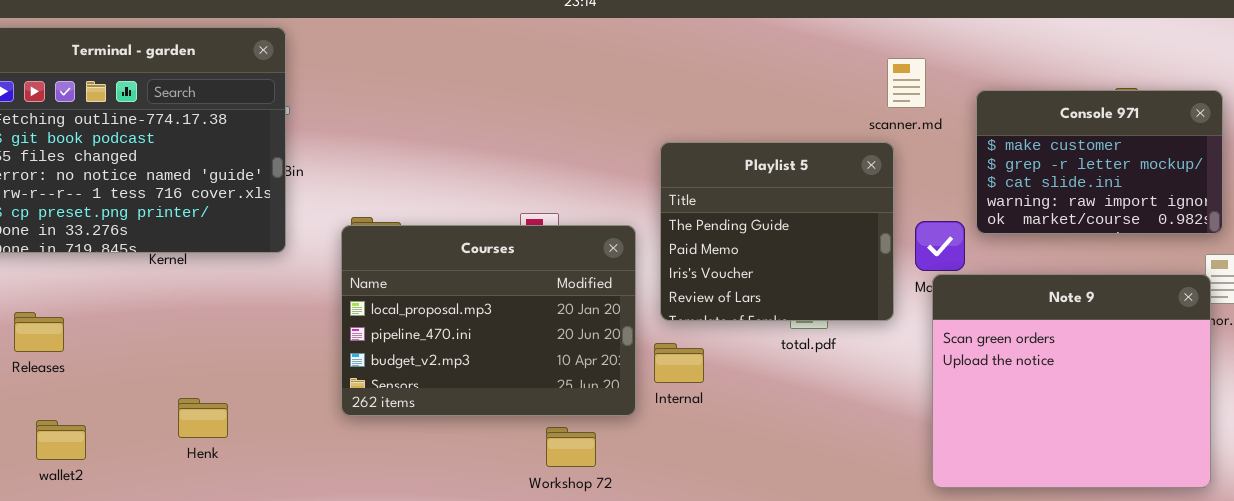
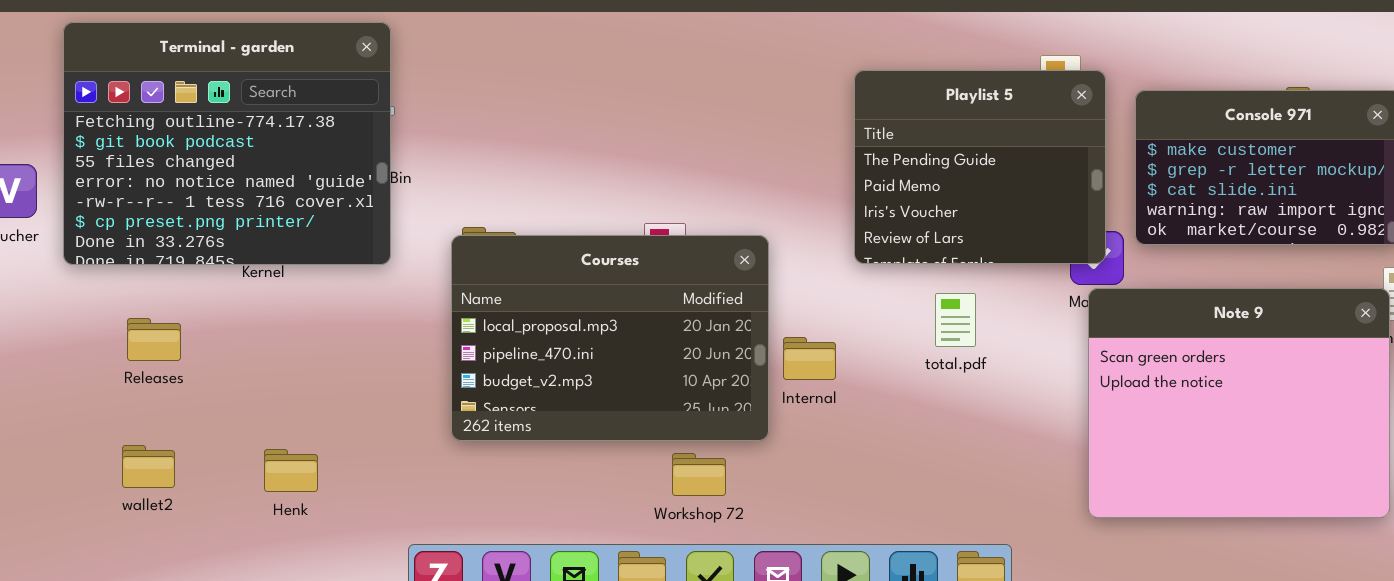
Playlist 5: [660,142,894,321] -> [854,70,1106,264], moved
Releases: [14,312,64,352] -> [127,318,181,361], moved
Internal: [654,343,704,383] -> [783,337,836,380], moved
Henk: [178,398,228,438] -> [264,449,318,492], moved

